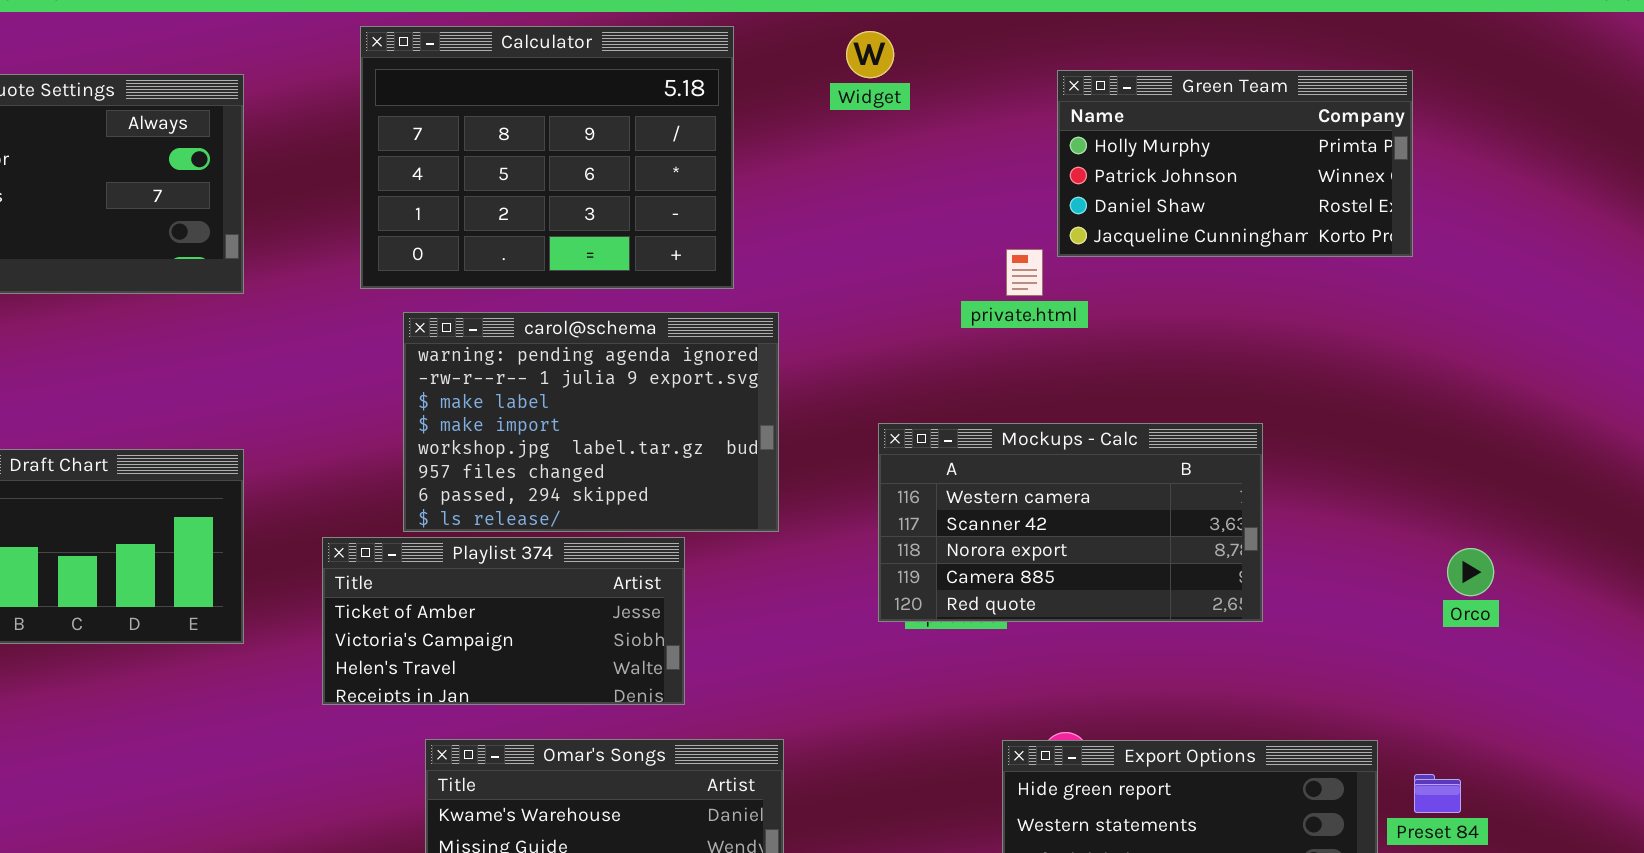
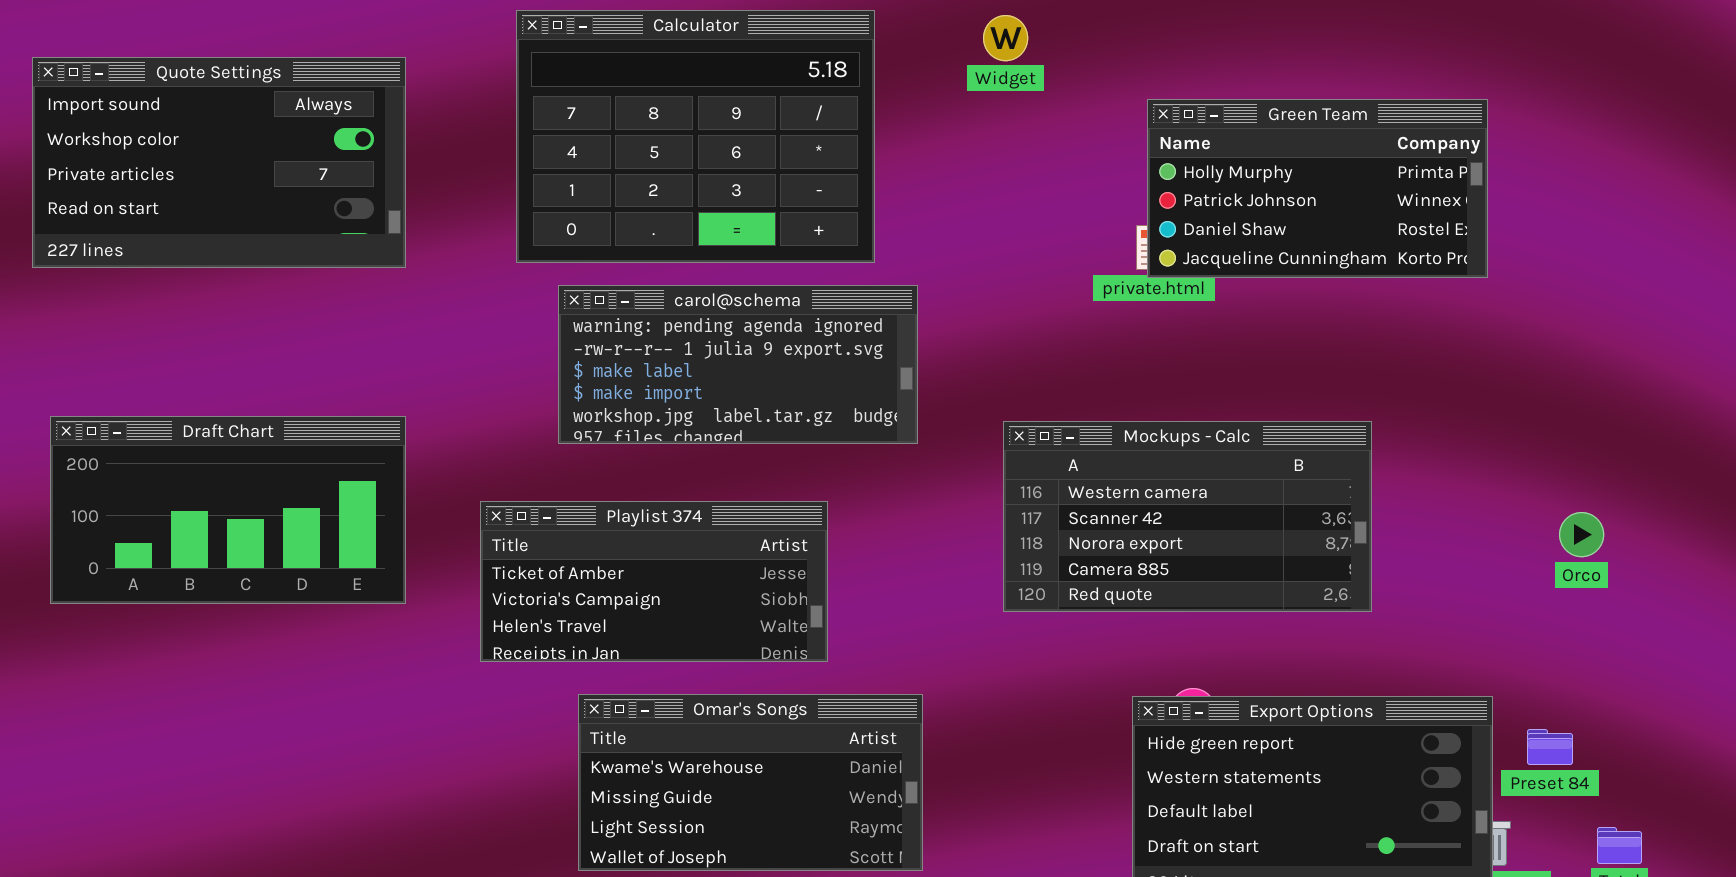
Green Team: [1057,70,1413,257] -> [1147,99,1488,278], moved
carol@schema: [403,312,779,532] -> [558,285,918,444], resized
Mockups - Calc: [878,423,1263,622] -> [1003,421,1372,612], moved

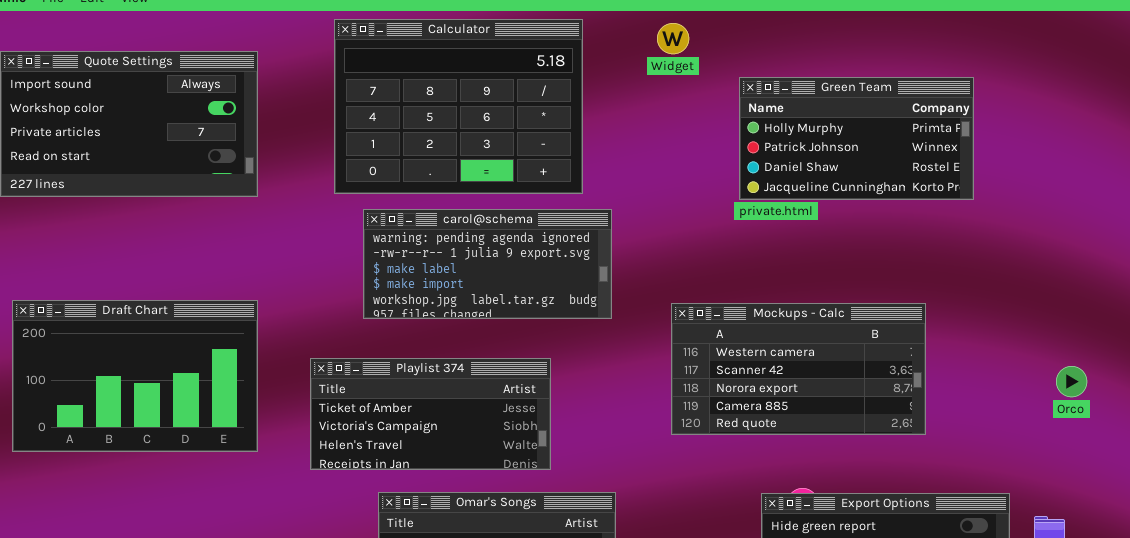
Green Team: [1147,99,1488,278] -> [739,77,974,200], moved
Draft Chart: [50,416,406,604] -> [12,300,258,452], resized

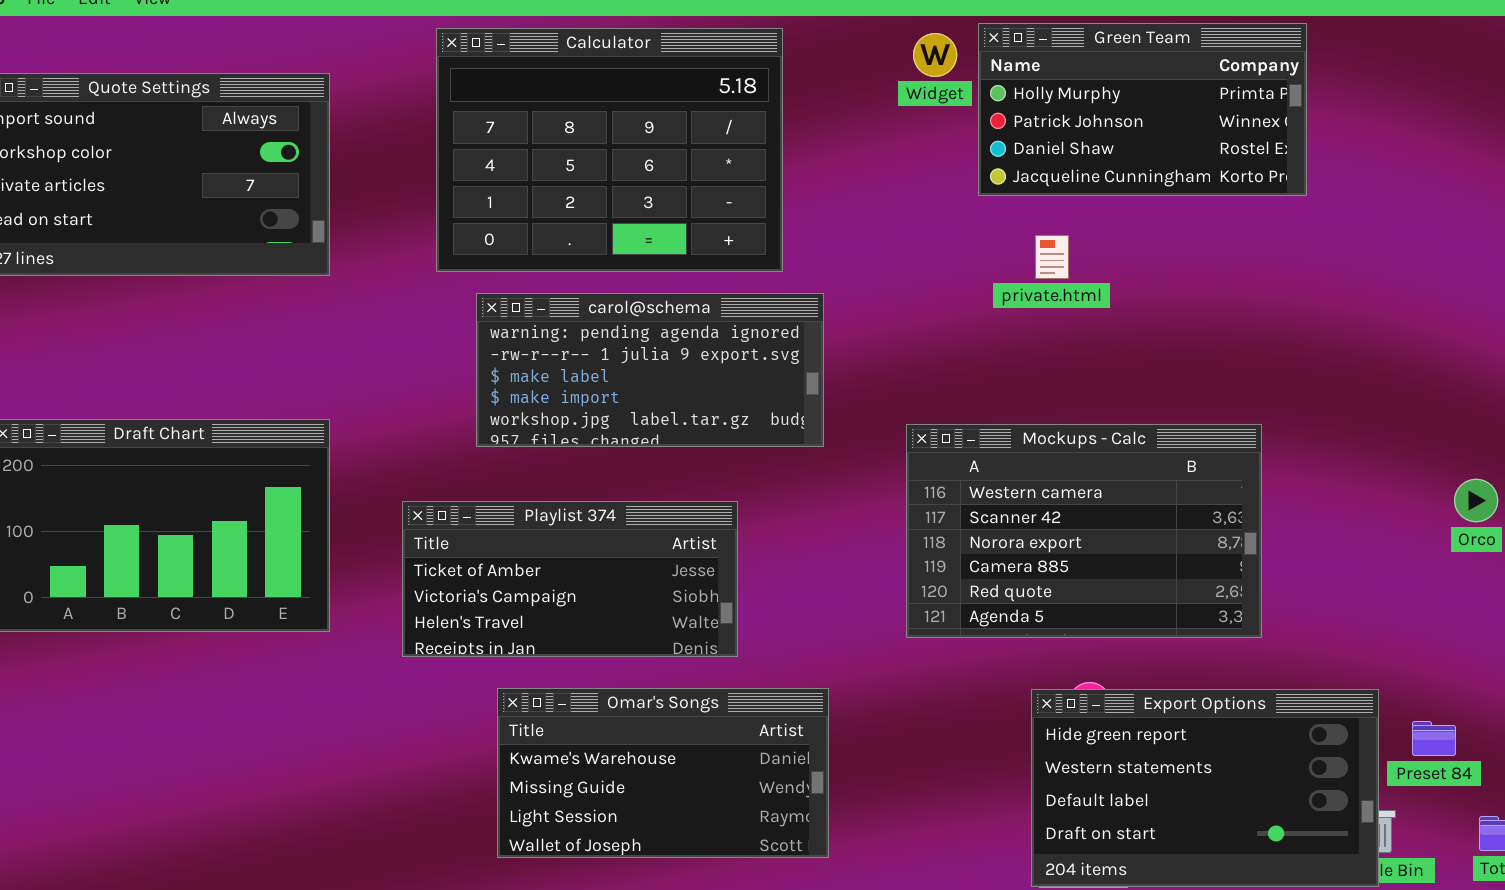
Widget: [657,23,689,54] -> [913,33,957,77], moved
Green Team: [739,77,974,200] -> [978,23,1307,196], moved
Mockups - Calc: [671,303,926,435] -> [906,424,1262,638], resized
Orco: [1056,366,1087,397] -> [1454,479,1498,522], moved

